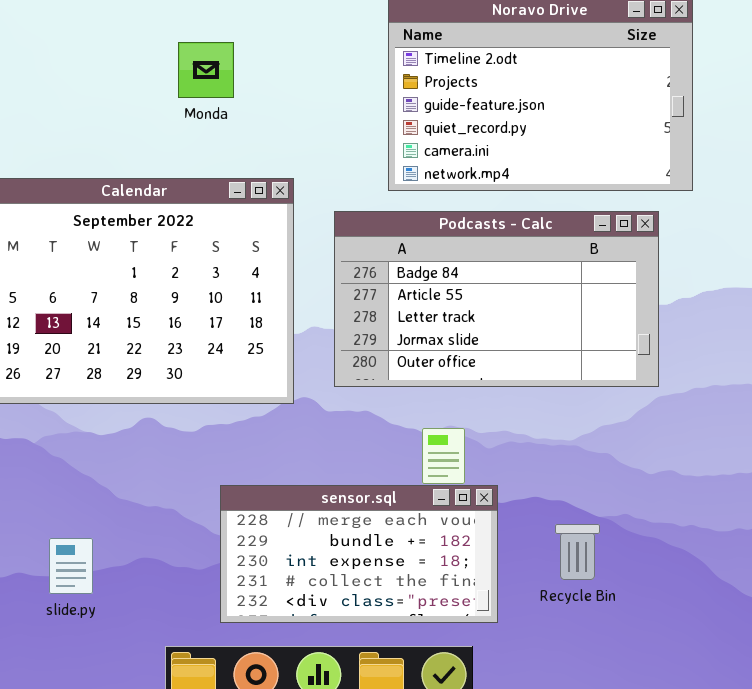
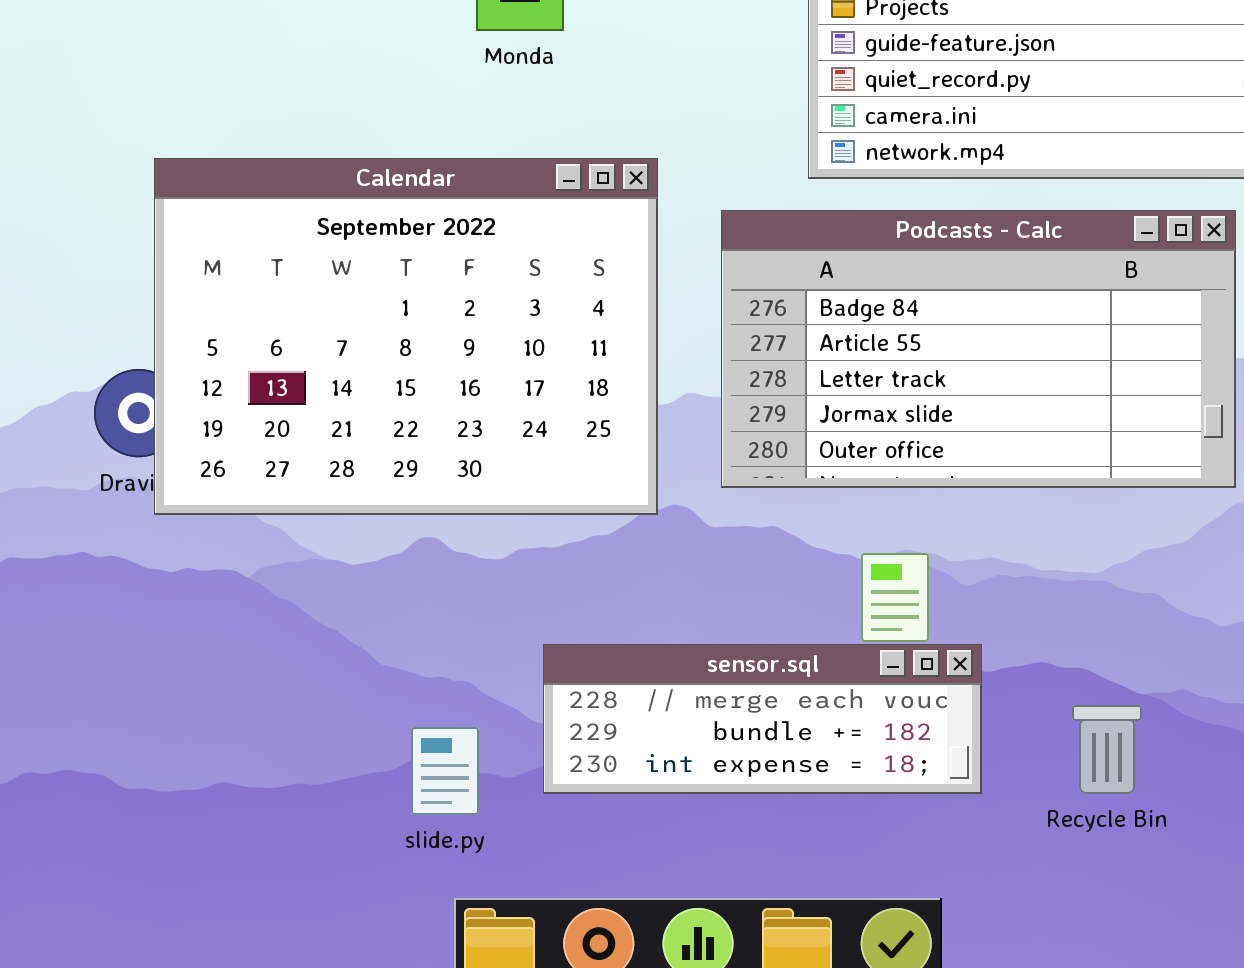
sensor.sql: [220,485,498,623] -> [543,644,982,794], resized
slide.py: [49,538,93,594] -> [411,727,479,815], moved

